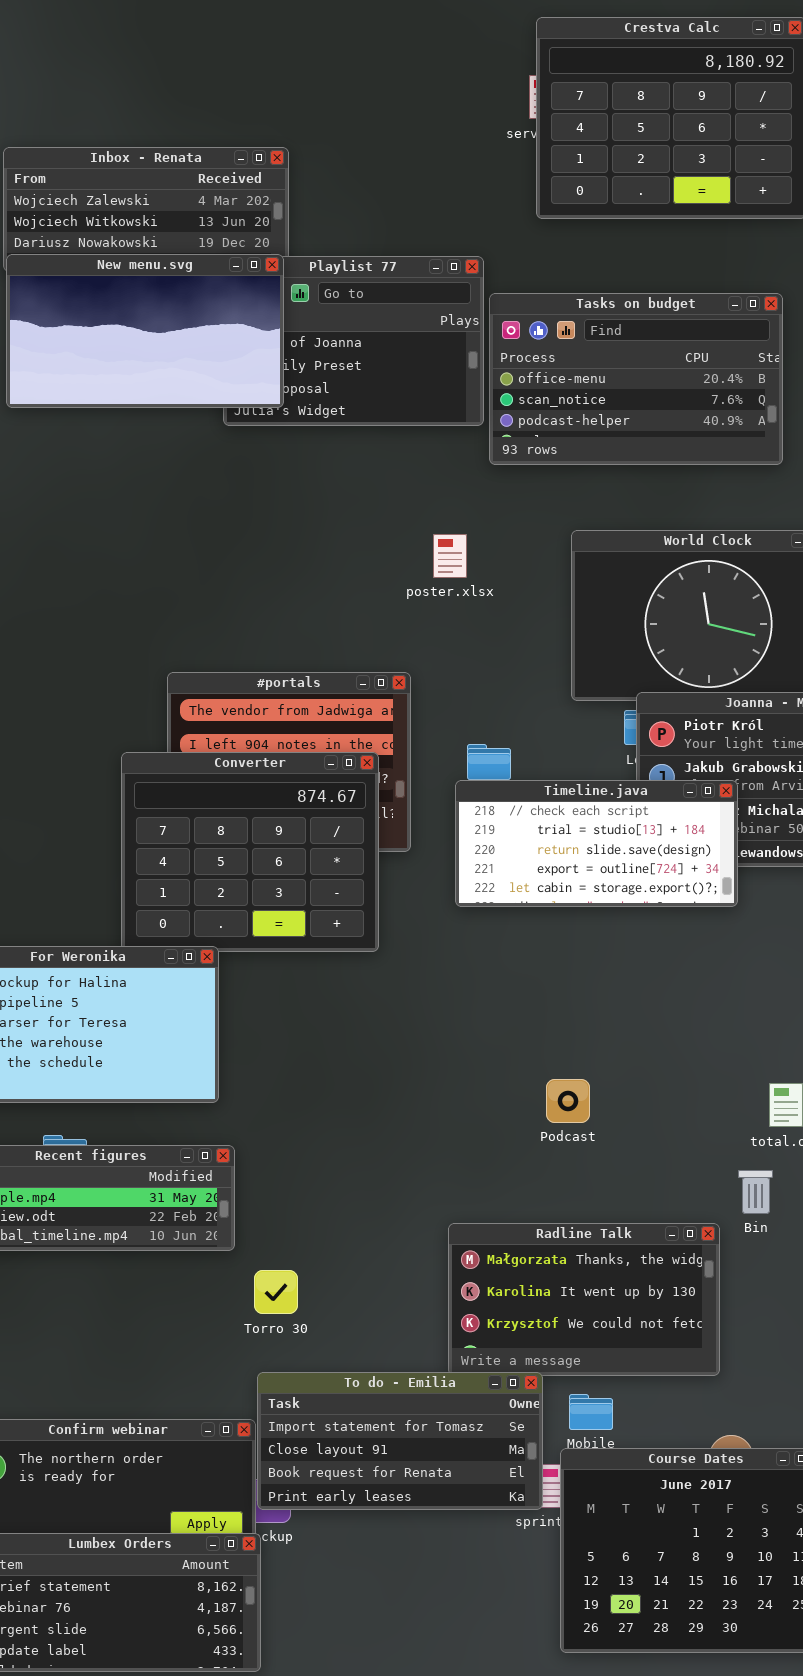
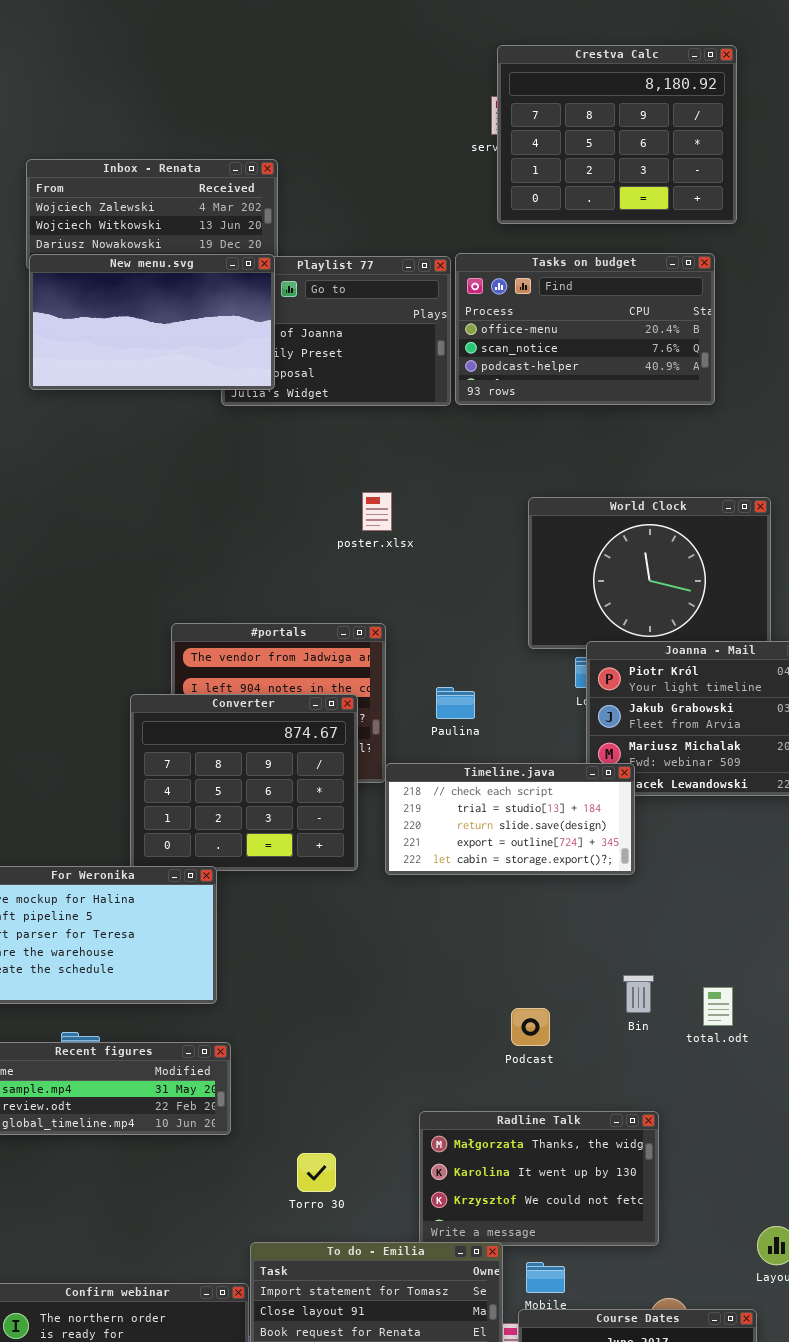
Tasks on budget: [489,293,783,465] -> [455,253,715,405], moved
poster.xlsx: [433,534,467,578] -> [362,492,392,531], moved
Timeline.java: [455,780,738,907] -> [385,763,635,875], moved
Podcast: [546,1079,590,1123] -> [511,1008,550,1046], moved
Bin: [738,1170,773,1214] -> [623,975,654,1013], moved
Torro 30: [254,1270,298,1314] -> [297,1153,336,1192], moved

